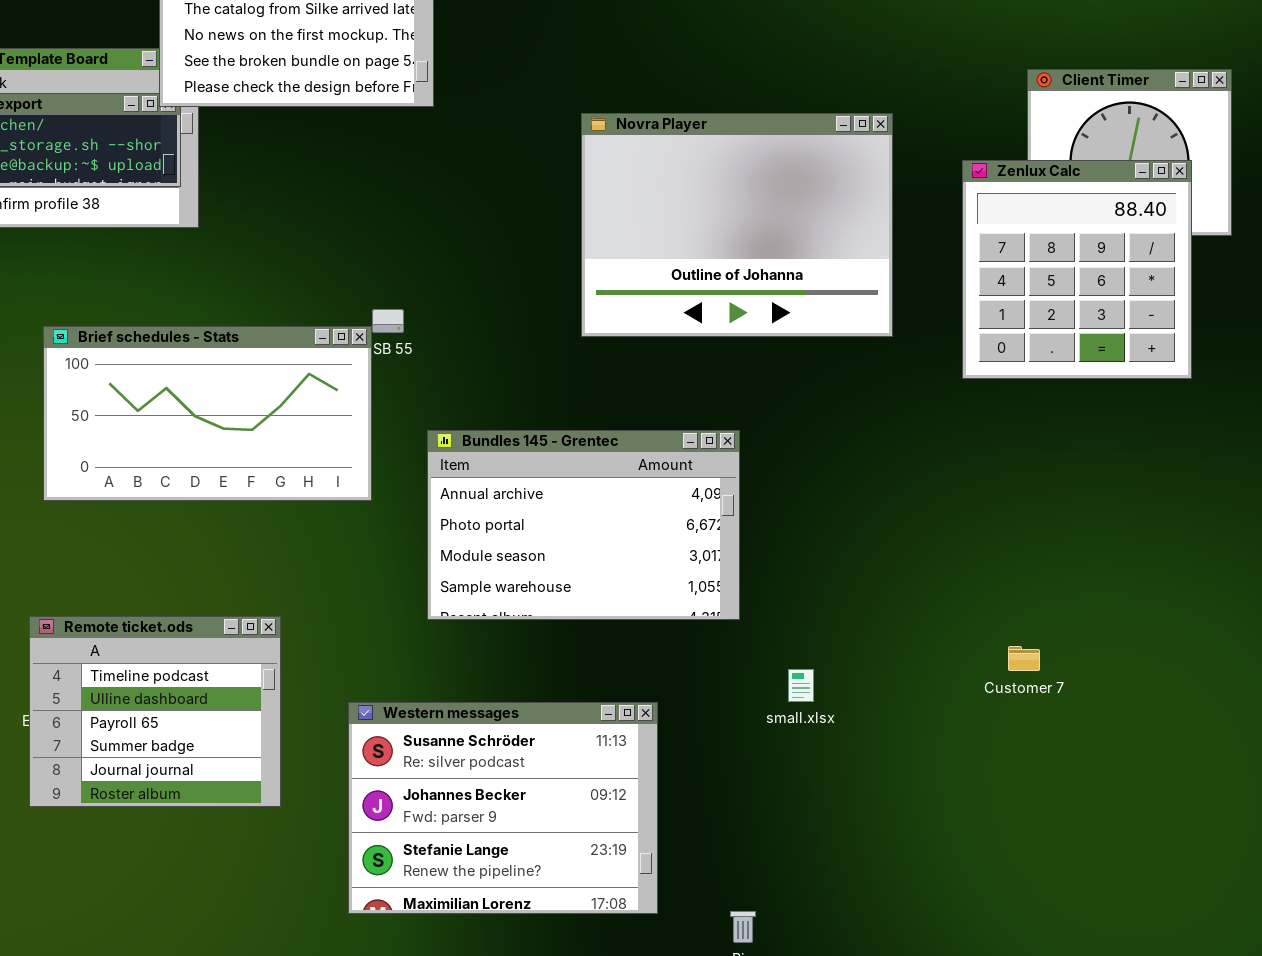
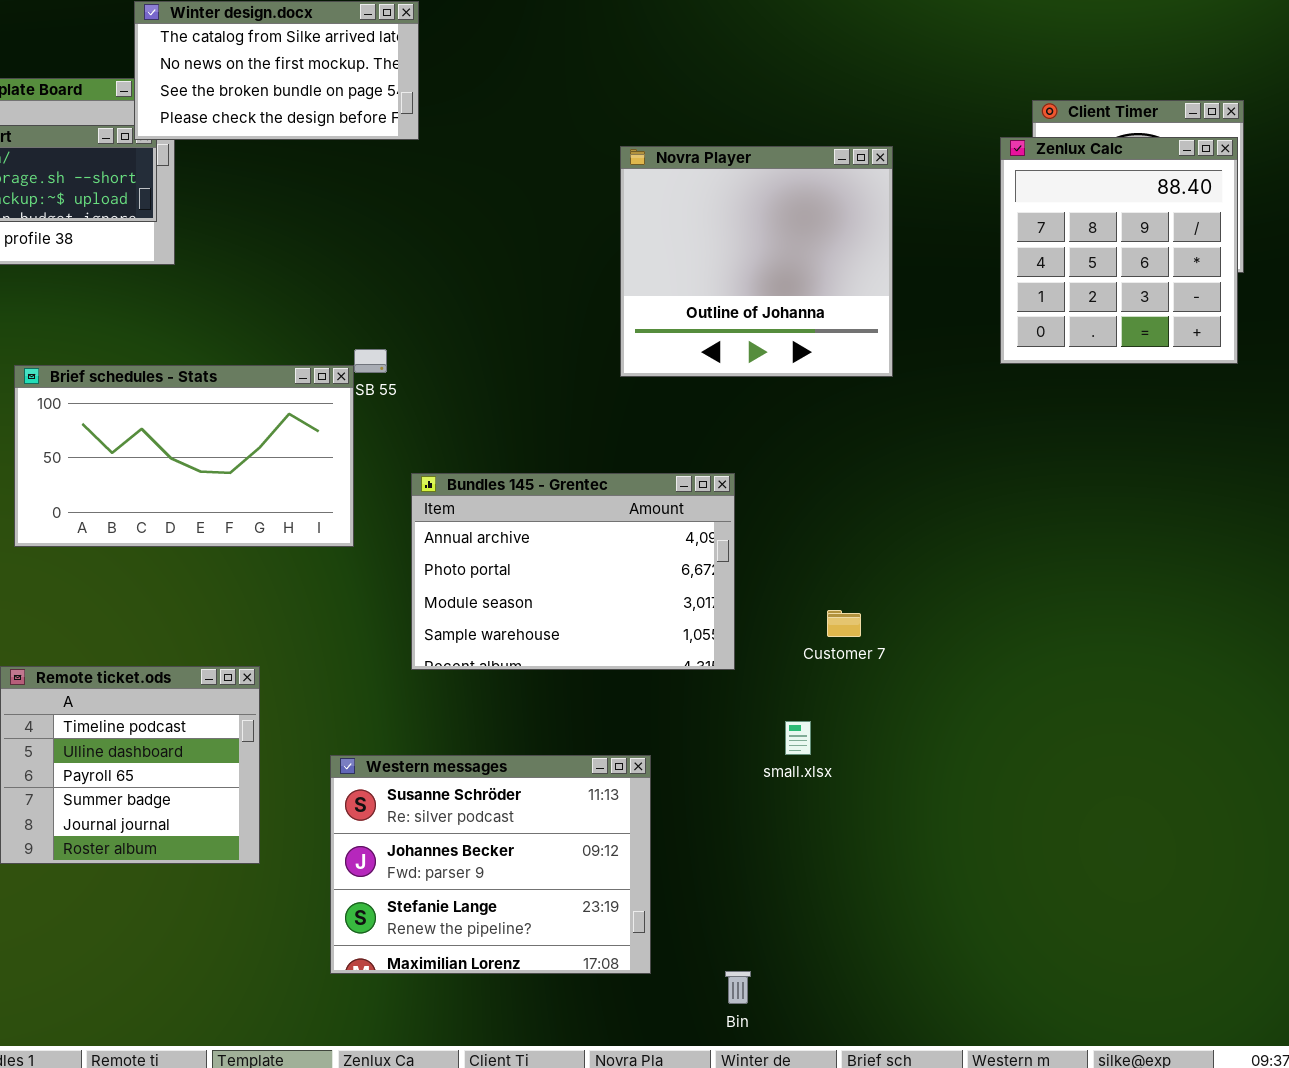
Novra Player: [581,113,893,337] -> [620,146,893,377], resized
Zenlux Calc: [962,160,1192,379] -> [1000,137,1238,364], moved
Customer 7: [1008,646,1040,671] -> [827,610,861,637], moved

